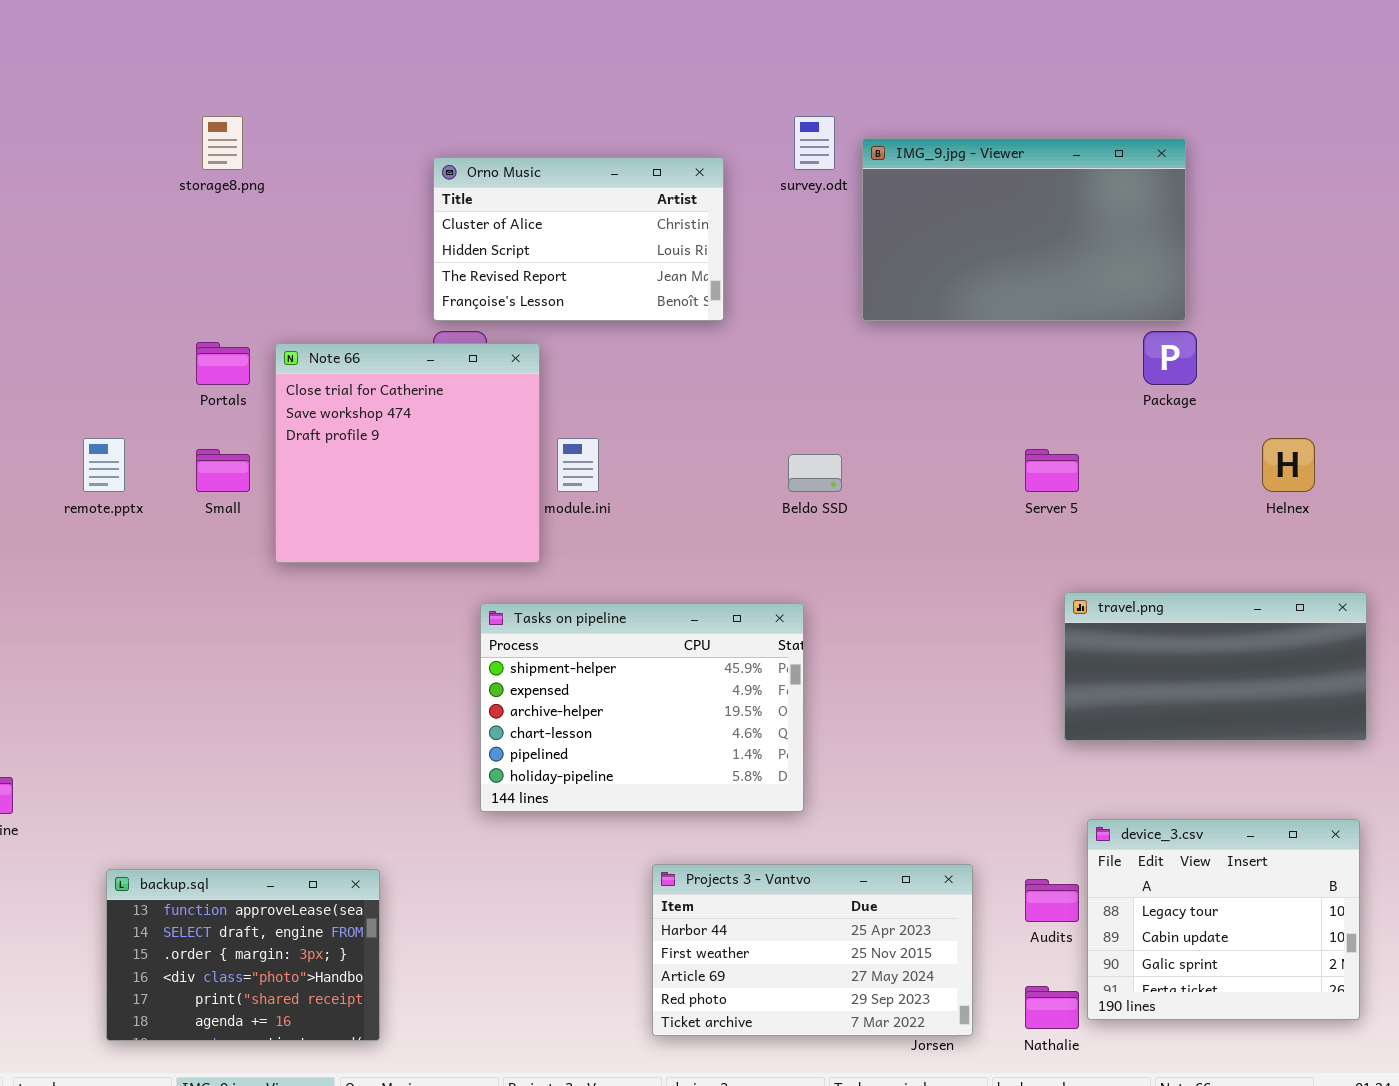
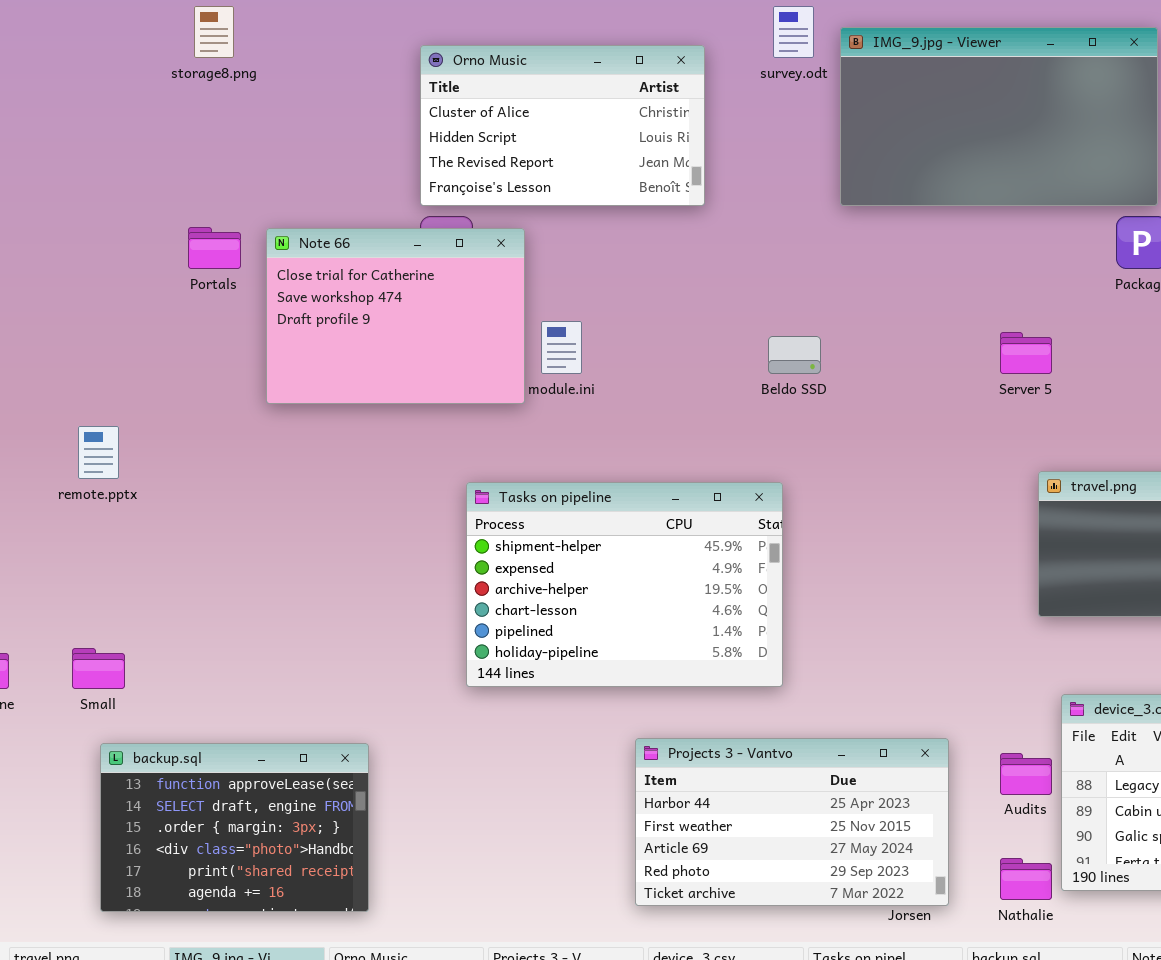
Note 66: [275,343,540,563] -> [266,228,525,404], resized
remote.pptx: [83,438,125,492] -> [78,426,119,479], moved
Small: [196,449,250,492] -> [72,648,125,689], moved

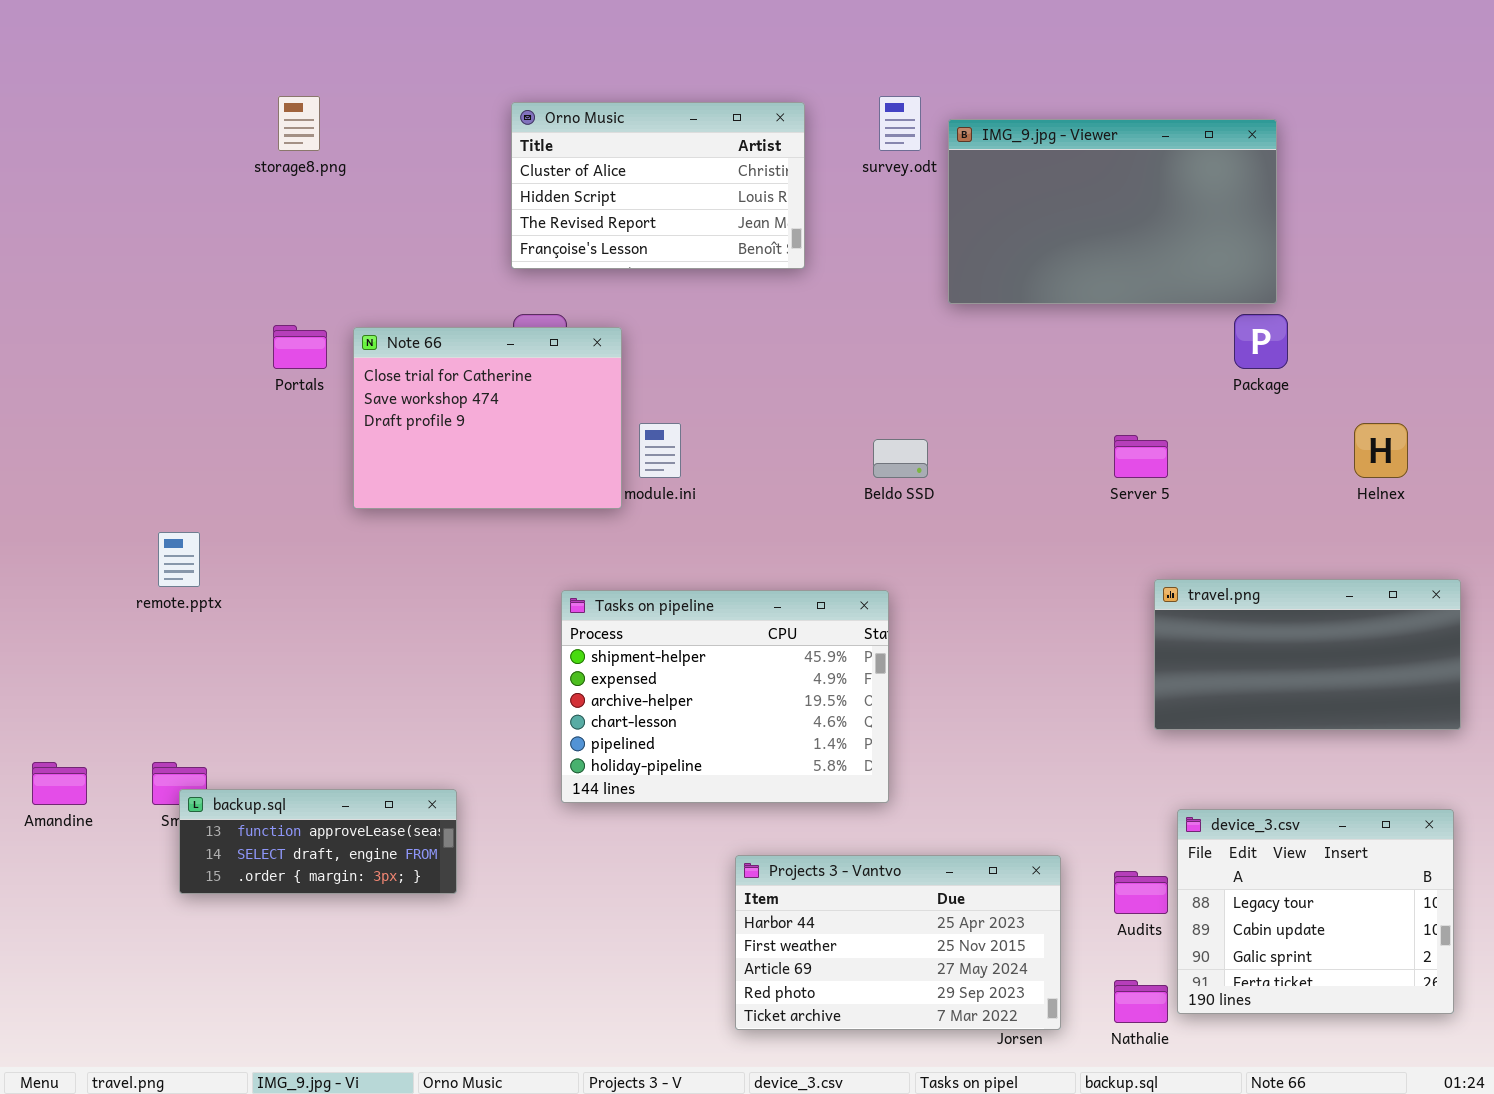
Orno Music: [420,45,705,206] -> [511,102,805,269], moved
backup.sql: [100,743,369,912] -> [179,789,457,894], moved, resized

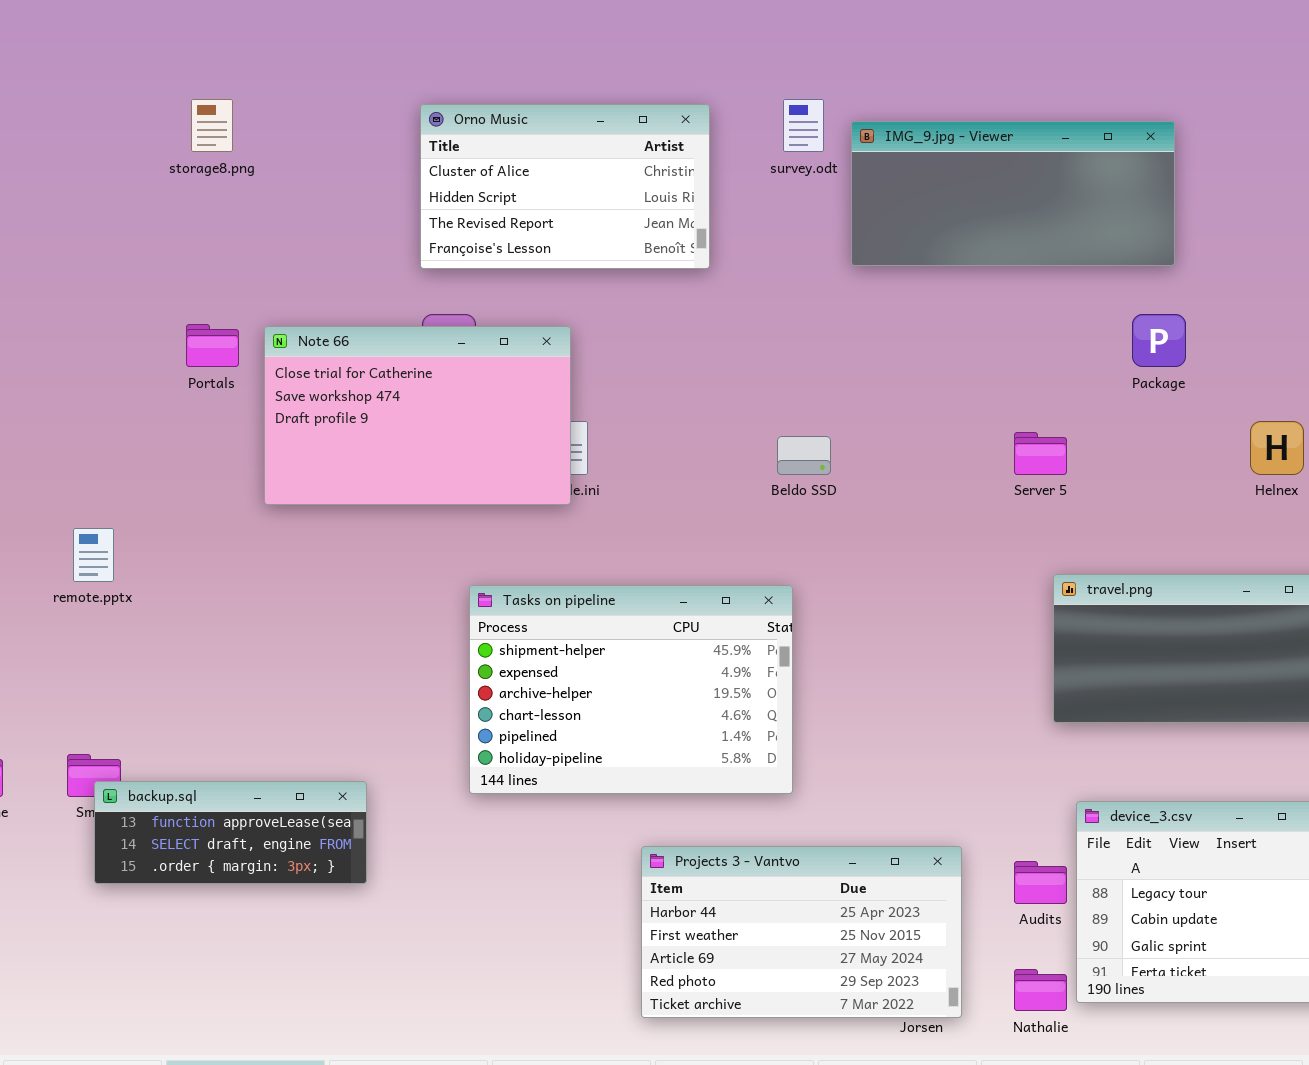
IMG_9.jpg - Viewer: [948,119,1277,304] -> [851,121,1175,266], resized
Note 66: [353,327,622,509] -> [264,326,571,505], resized

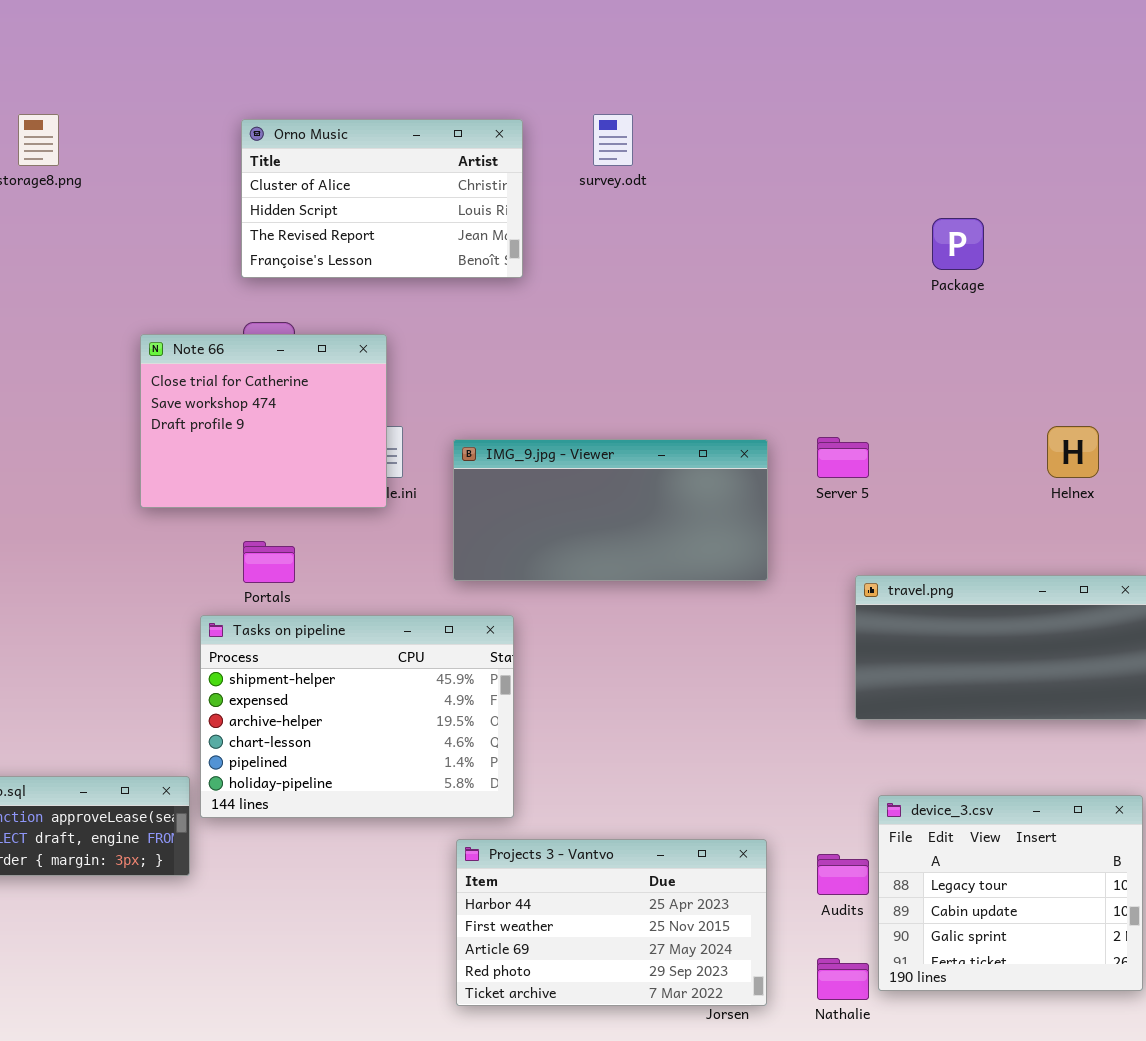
IMG_9.jpg - Viewer: [851,121,1175,266] -> [453,439,768,581], moved
Package: [1132,314,1186,367] -> [932,218,984,270], moved
Portals: [186,324,239,367] -> [243,541,295,583], moved
Note 66: [264,326,571,505] -> [140,334,387,508], resized
Tasks on pipeline: [469,585,793,794] -> [200,615,514,818], moved

